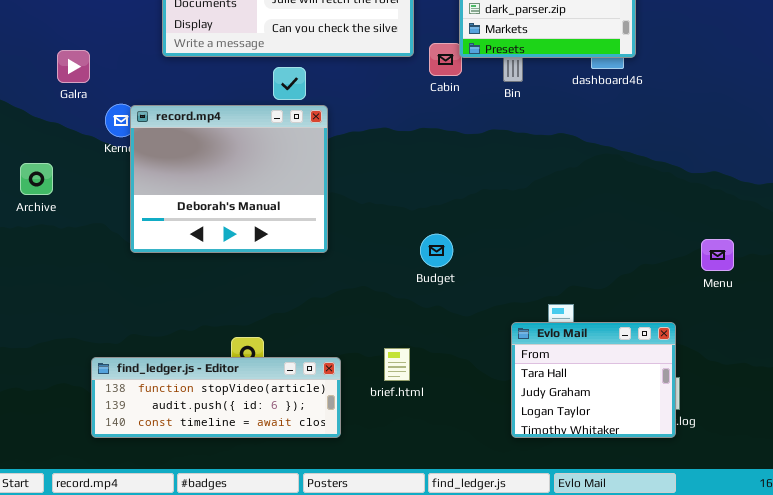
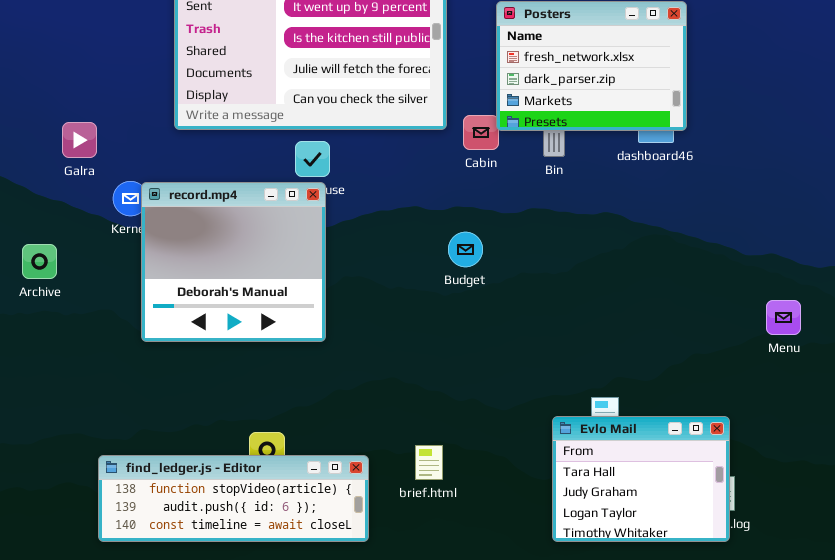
record.mp4: [130,105,328,253] -> [141,182,326,342], resized
Budget: [420,234,453,267] -> [448,232,483,267], moved
Menu: [701,239,734,271] -> [766,300,801,335], moved

